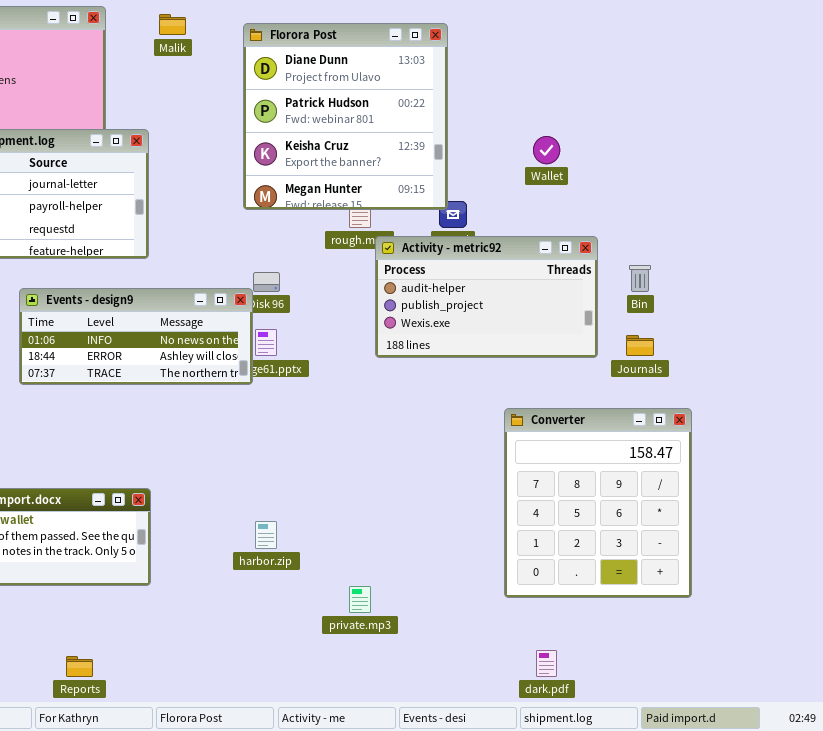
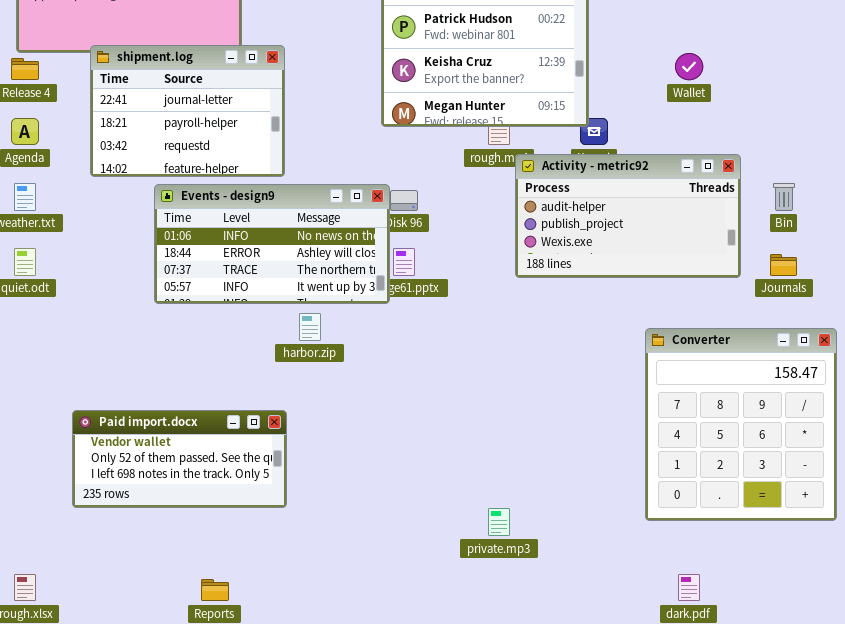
Events - design9: [19,288,253,385] -> [154,184,390,304], resized
harbor.zip: [255,521,277,549] -> [299,313,321,341], moved

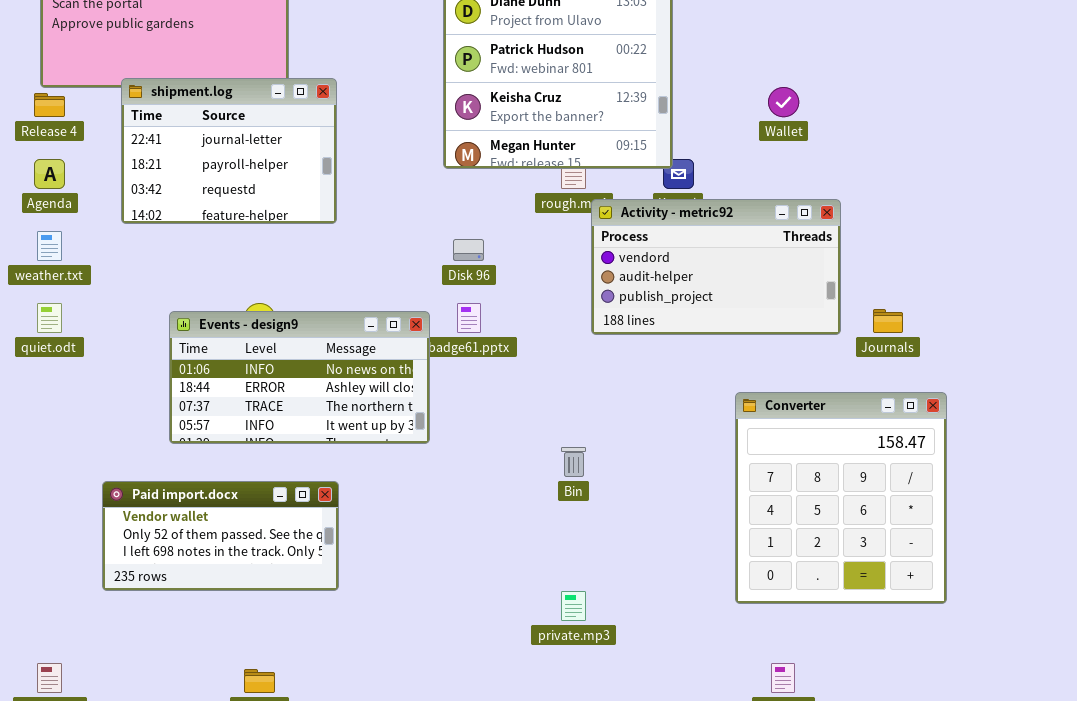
Activity - metric92: [515,154,741,278] -> [591,199,841,335], scrolled up 1 row
Bin: [773,183,795,211] -> [561,447,586,477], moved
Events - design9: [154,184,390,304] -> [169,311,430,444], moved

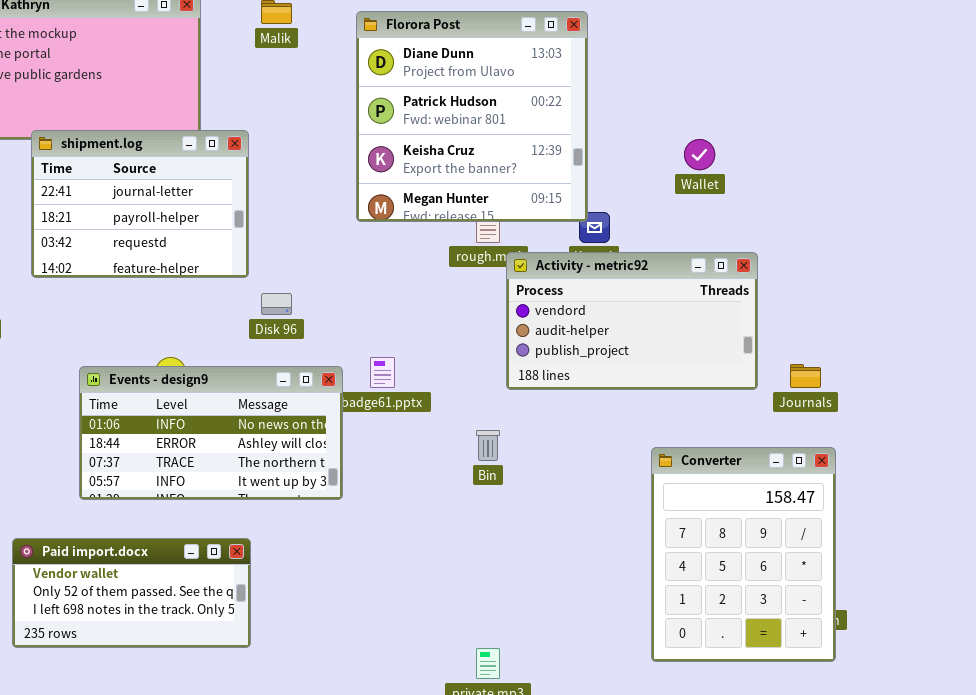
Disk 96: [453,239,484,261] -> [261,293,292,315], moved
Converter: [735,392,947,604] -> [651,447,836,662], resized
Bin: [561,447,586,477] -> [476,430,500,461], moved

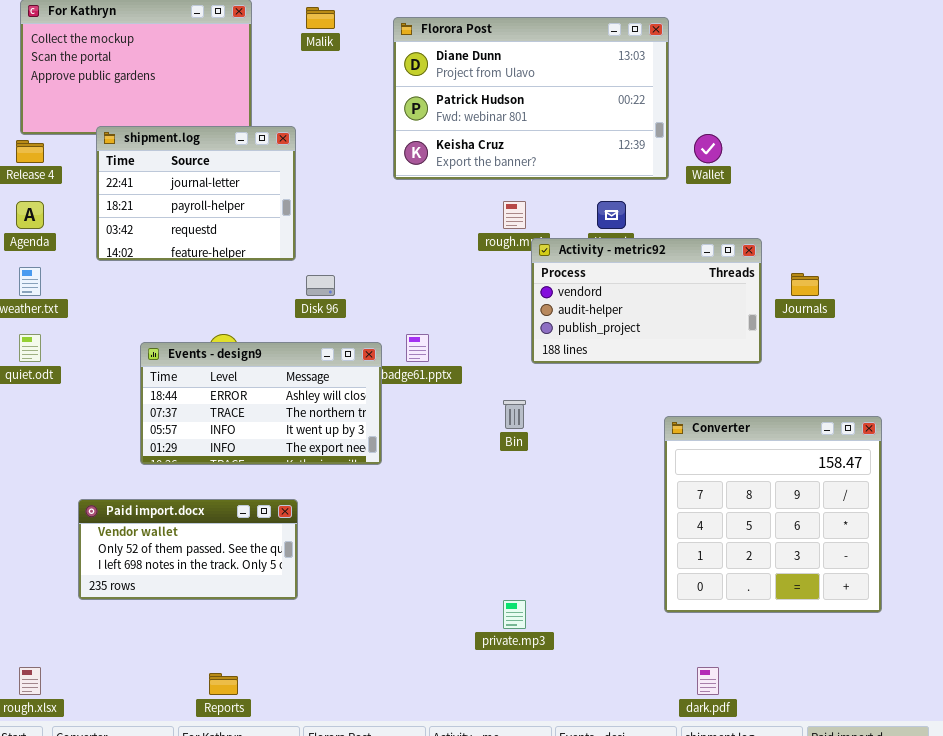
Florora Post: [356,11,588,222] -> [393,17,669,180], resized
Journals: [790,364,821,388] -> [791,273,819,296], moved
Events - design9: [79,366,343,500] -> [140,342,382,465], scrolled down 1 row
Converter: [651,447,836,662] -> [664,416,882,613], resized

